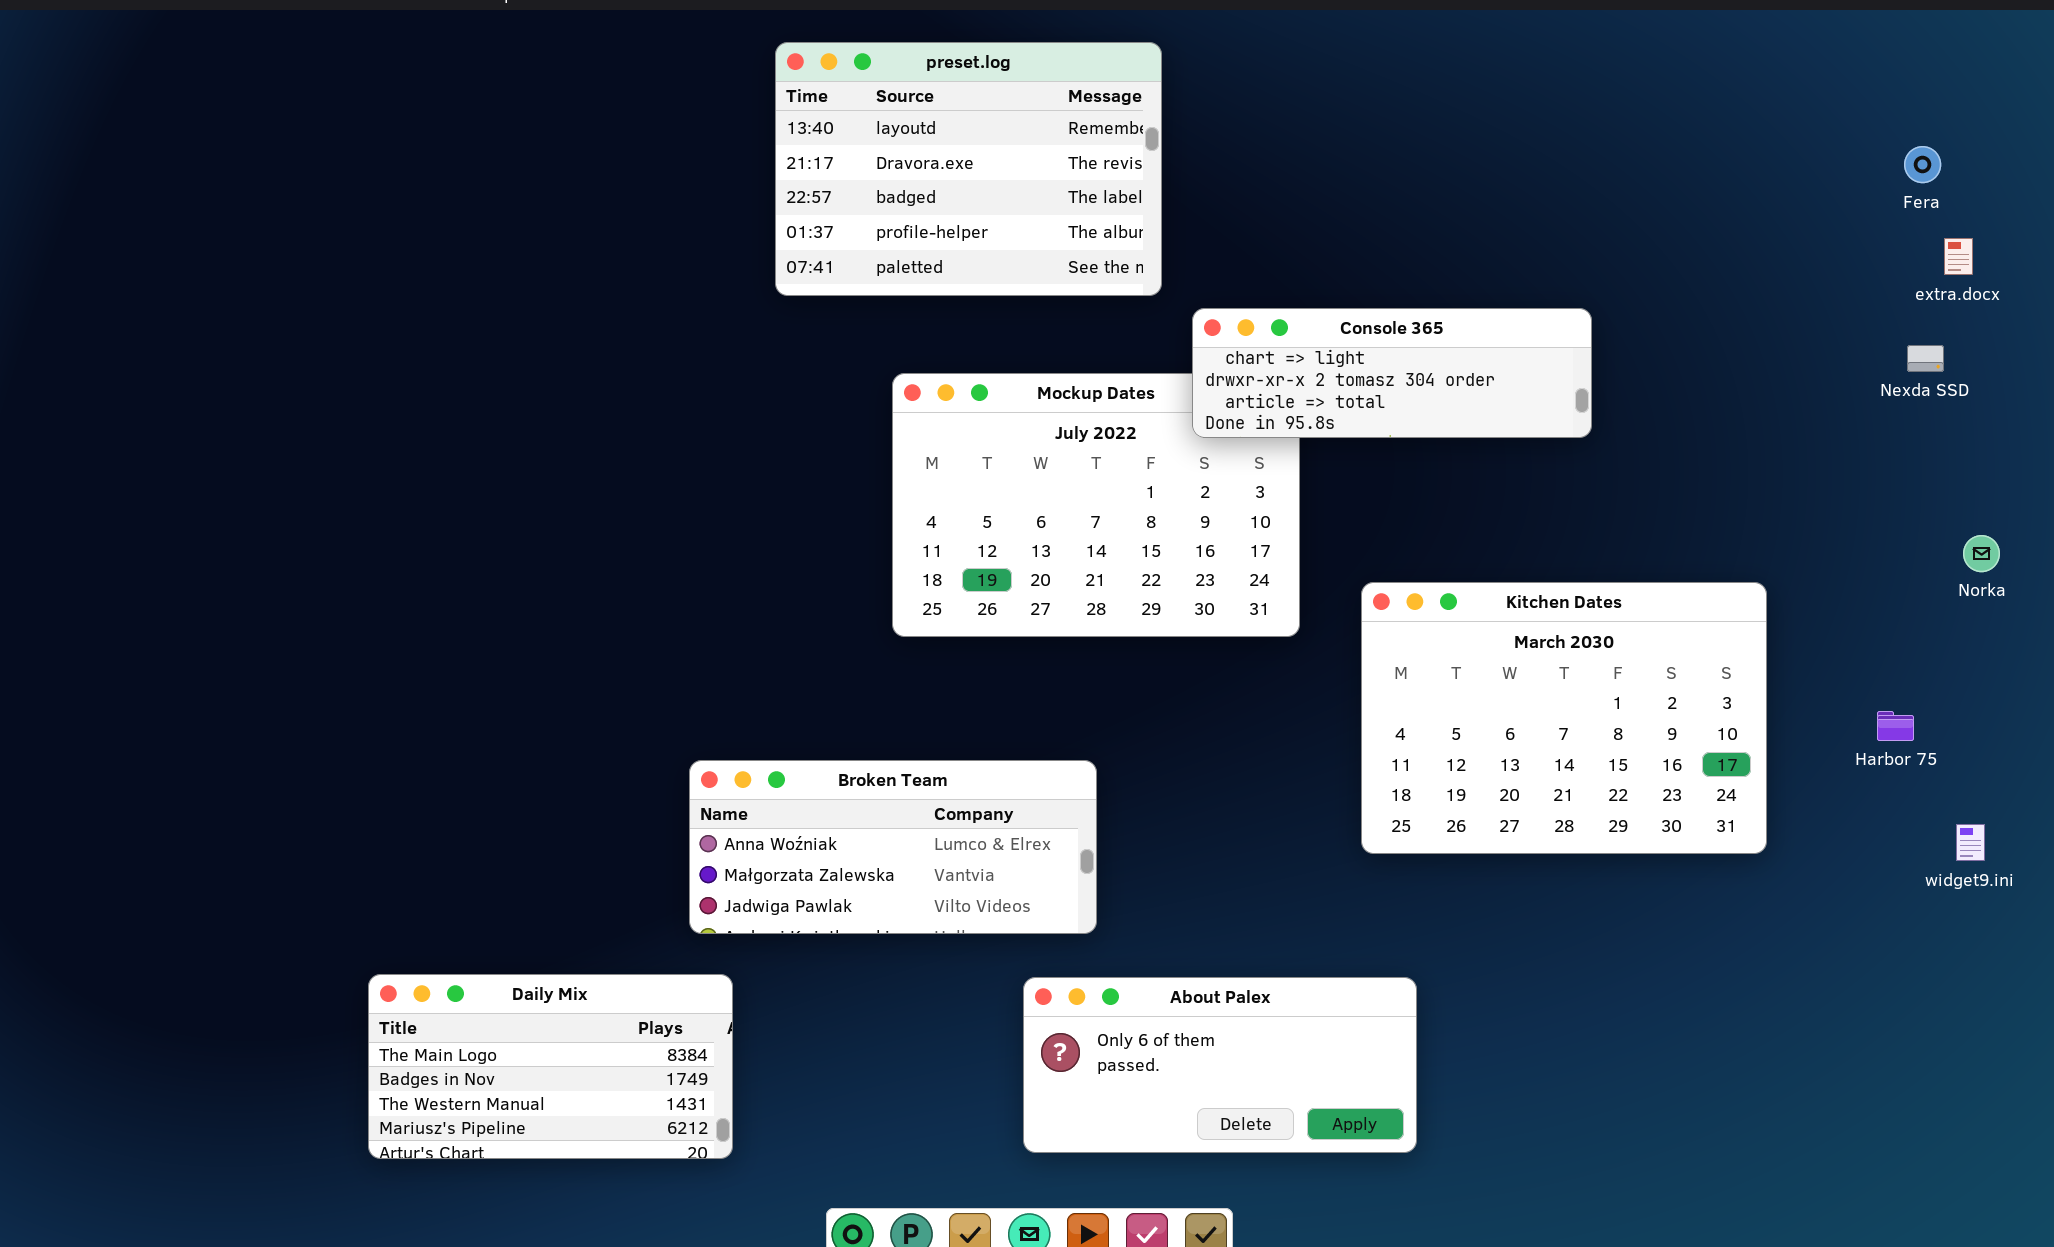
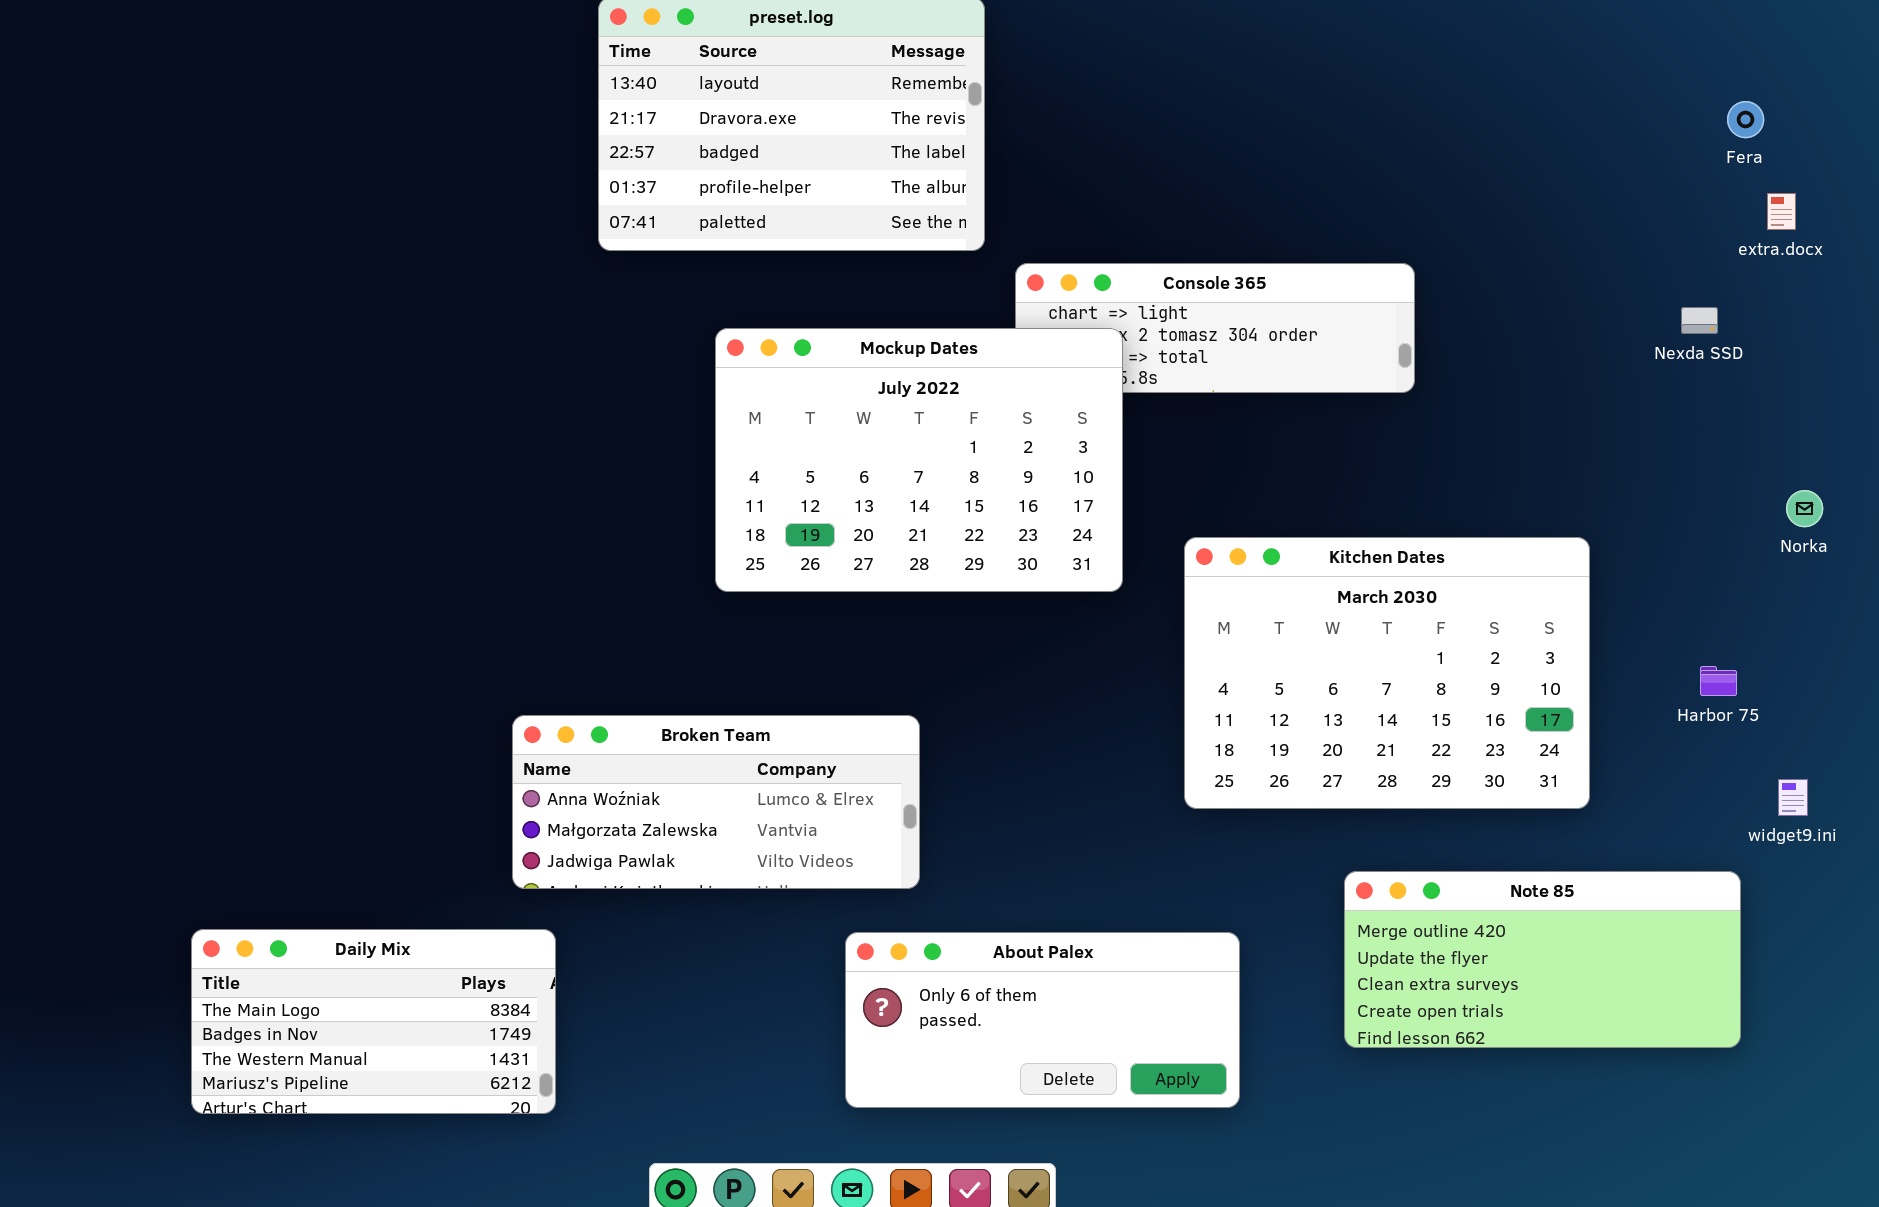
Nexda SSD: [1907,345,1944,372] -> [1681,307,1718,334], moved
Mockup Dates: [892,373,1300,637] -> [715,328,1123,592], raised
Note 85: none -> [1344,871,1741,1048], opened

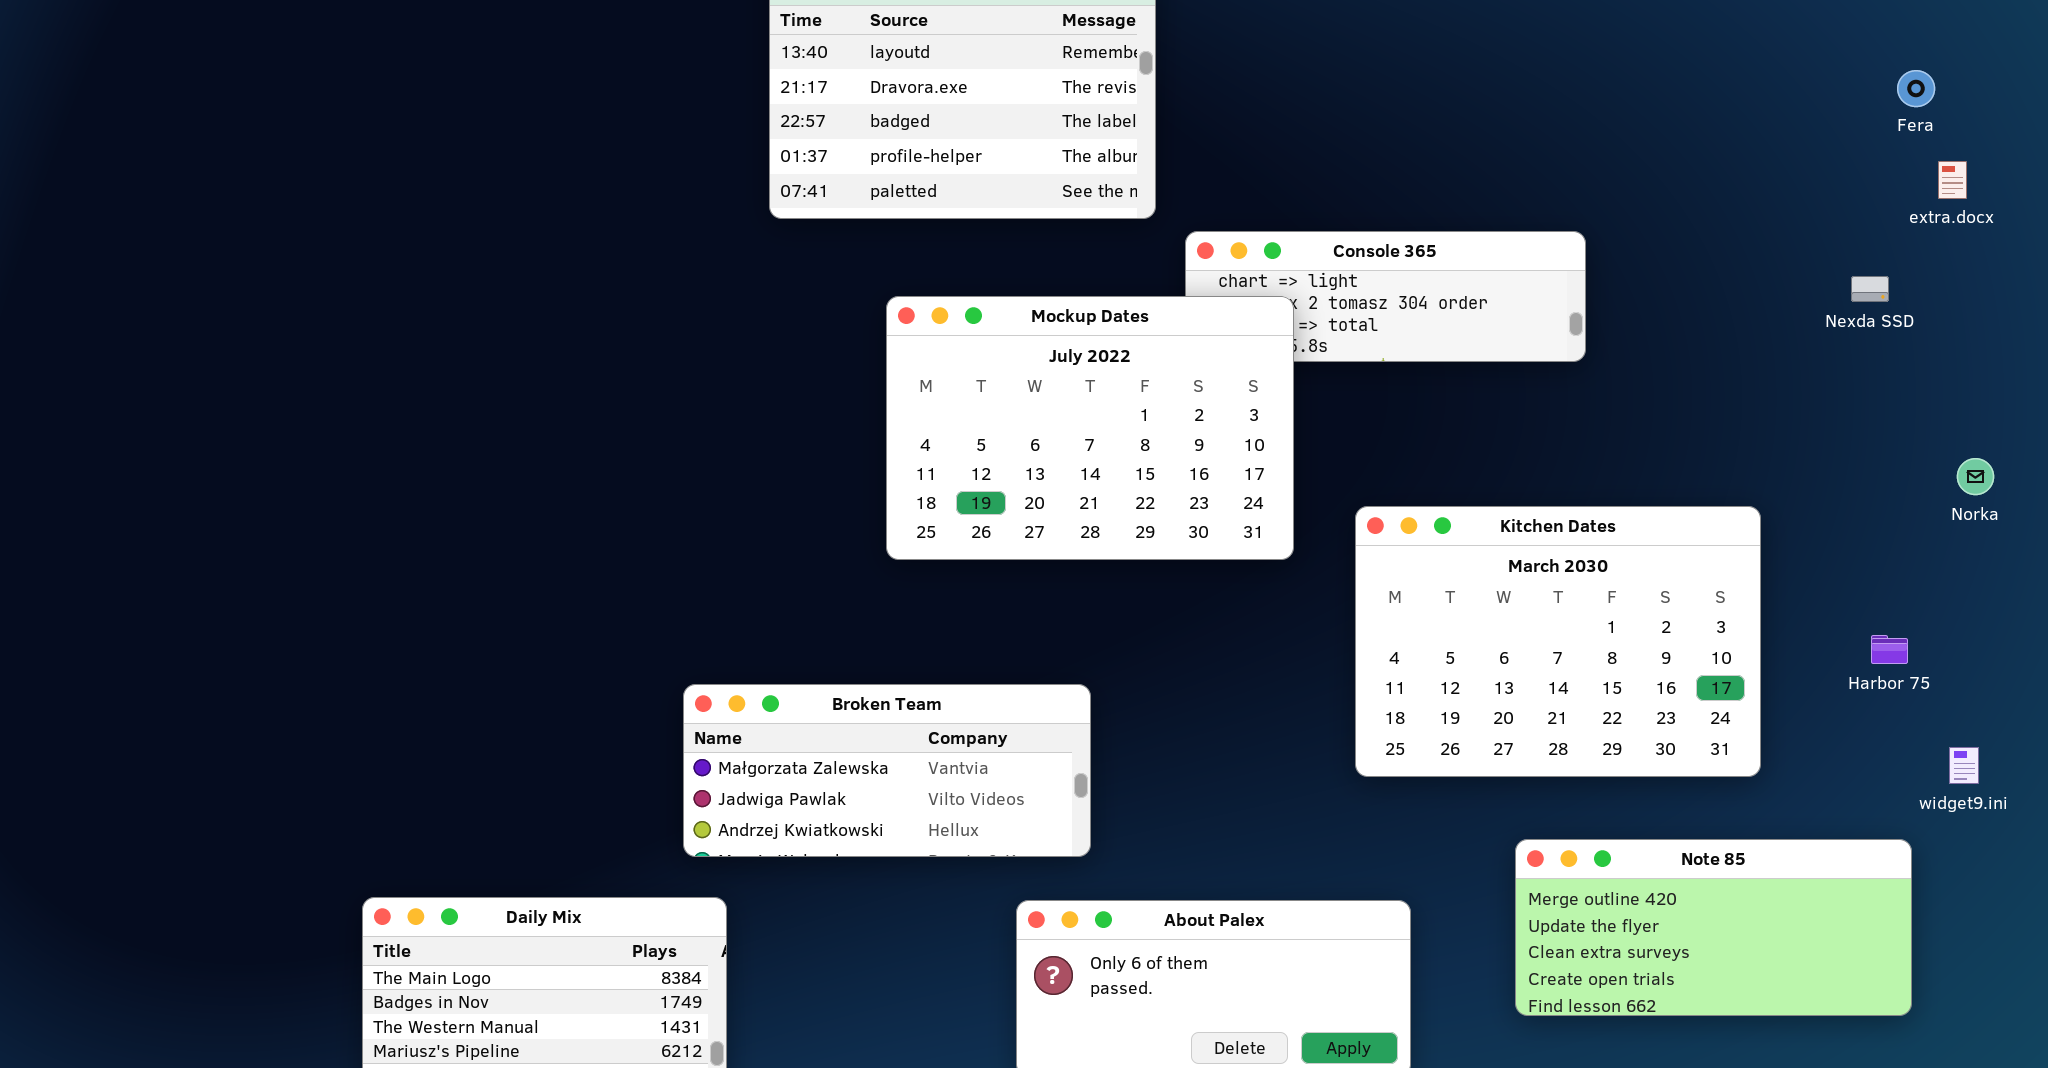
Broken Team: [512,715,920,889] -> [683,684,1091,857], scrolled down 1 row

